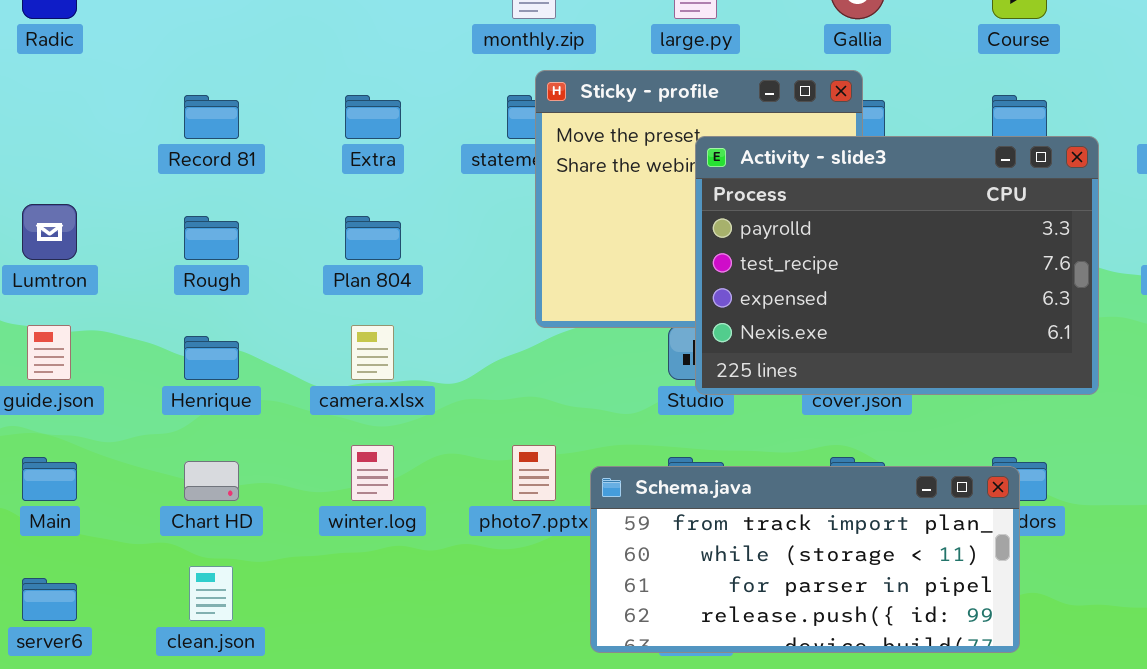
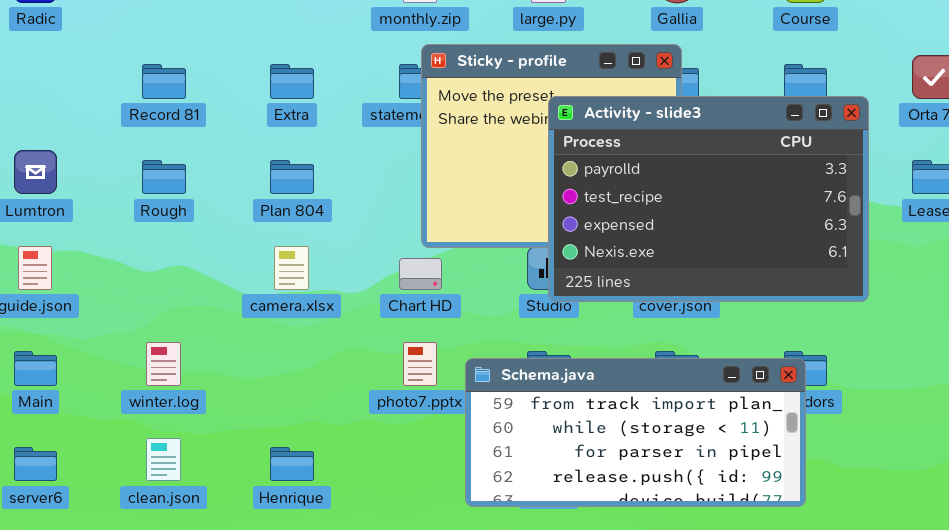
Henrique: [184,336,239,380] -> [270,447,314,481], moved
winter.log: [351,445,394,501] -> [146,342,181,386], moved
Chart HD: [184,461,239,501] -> [399,258,442,290], moved

